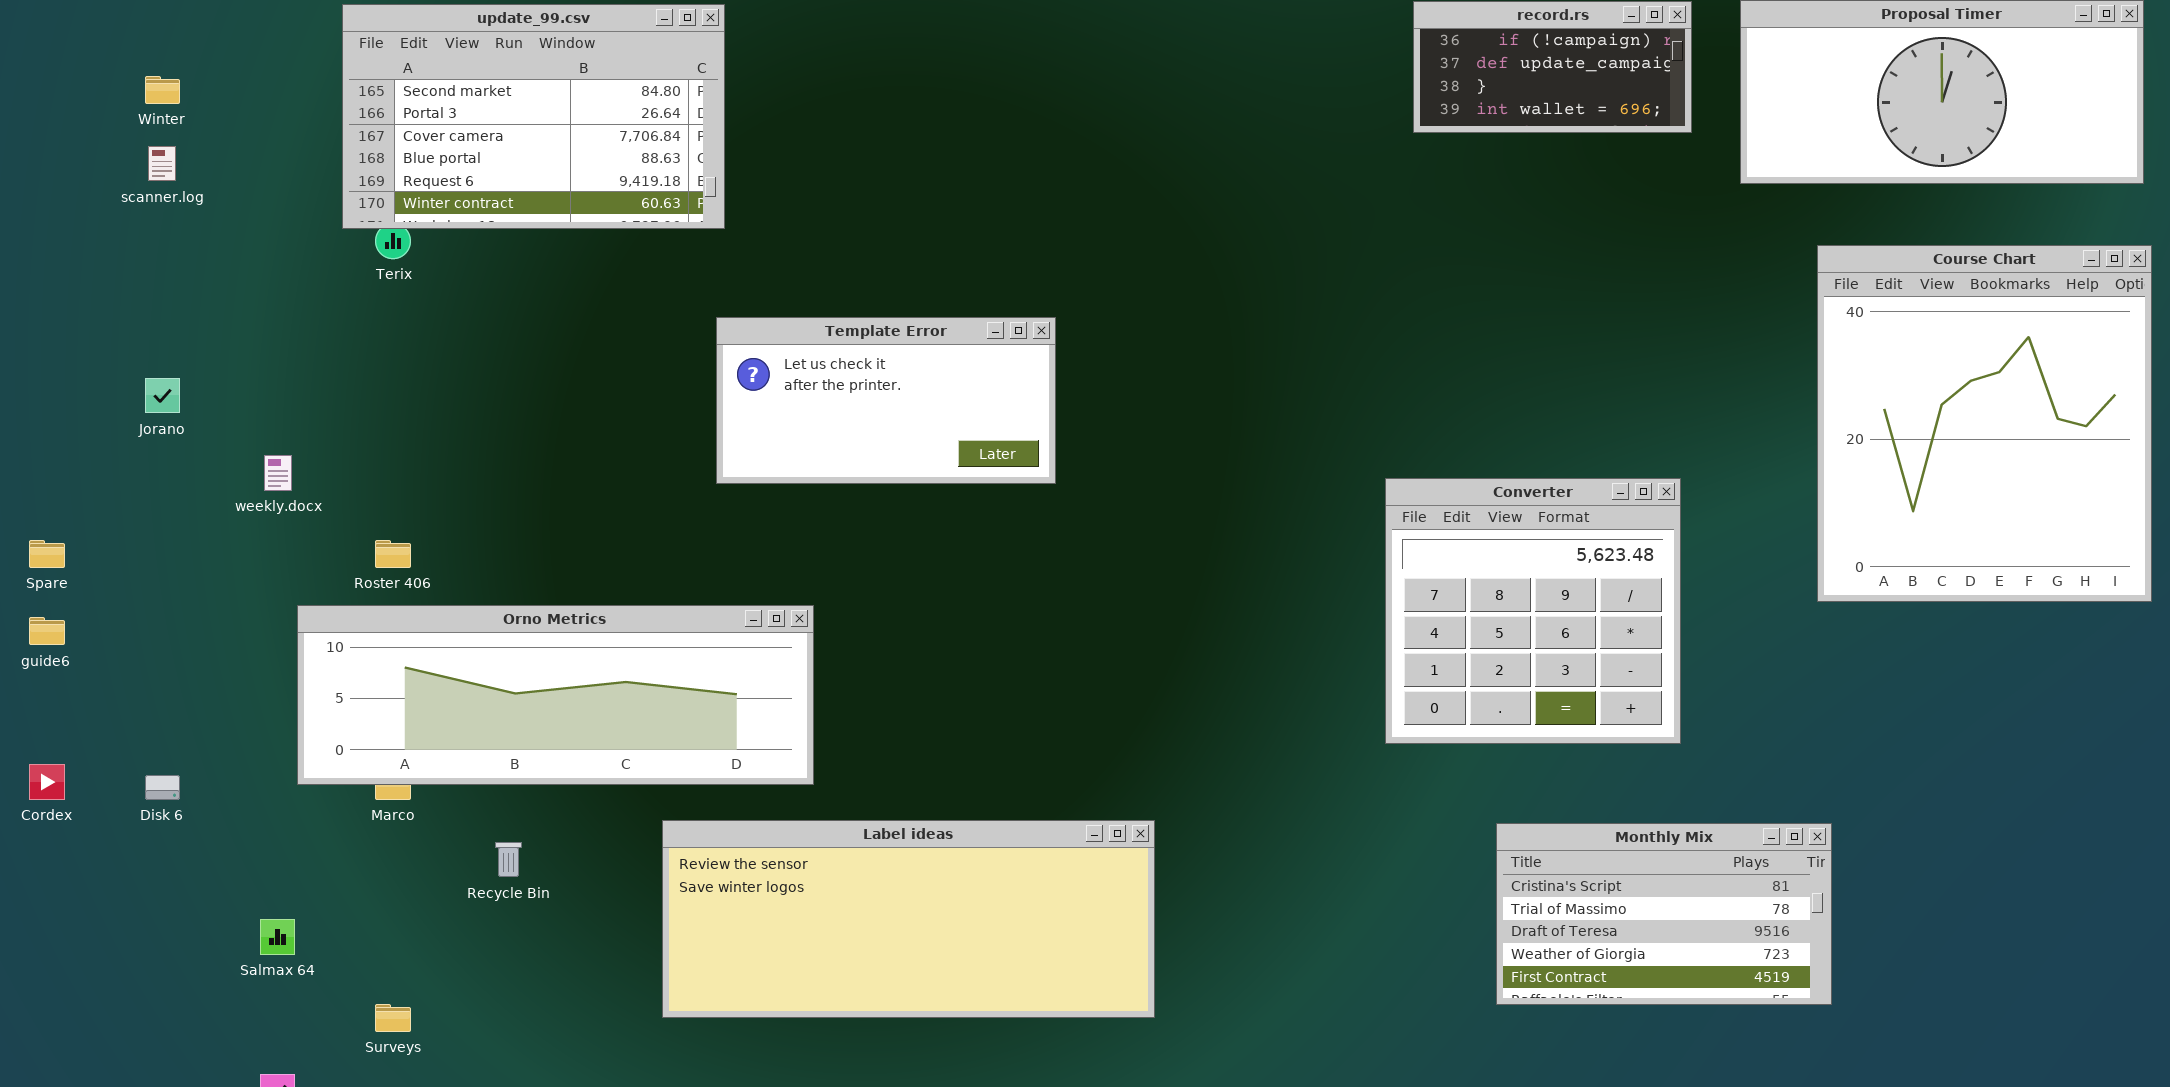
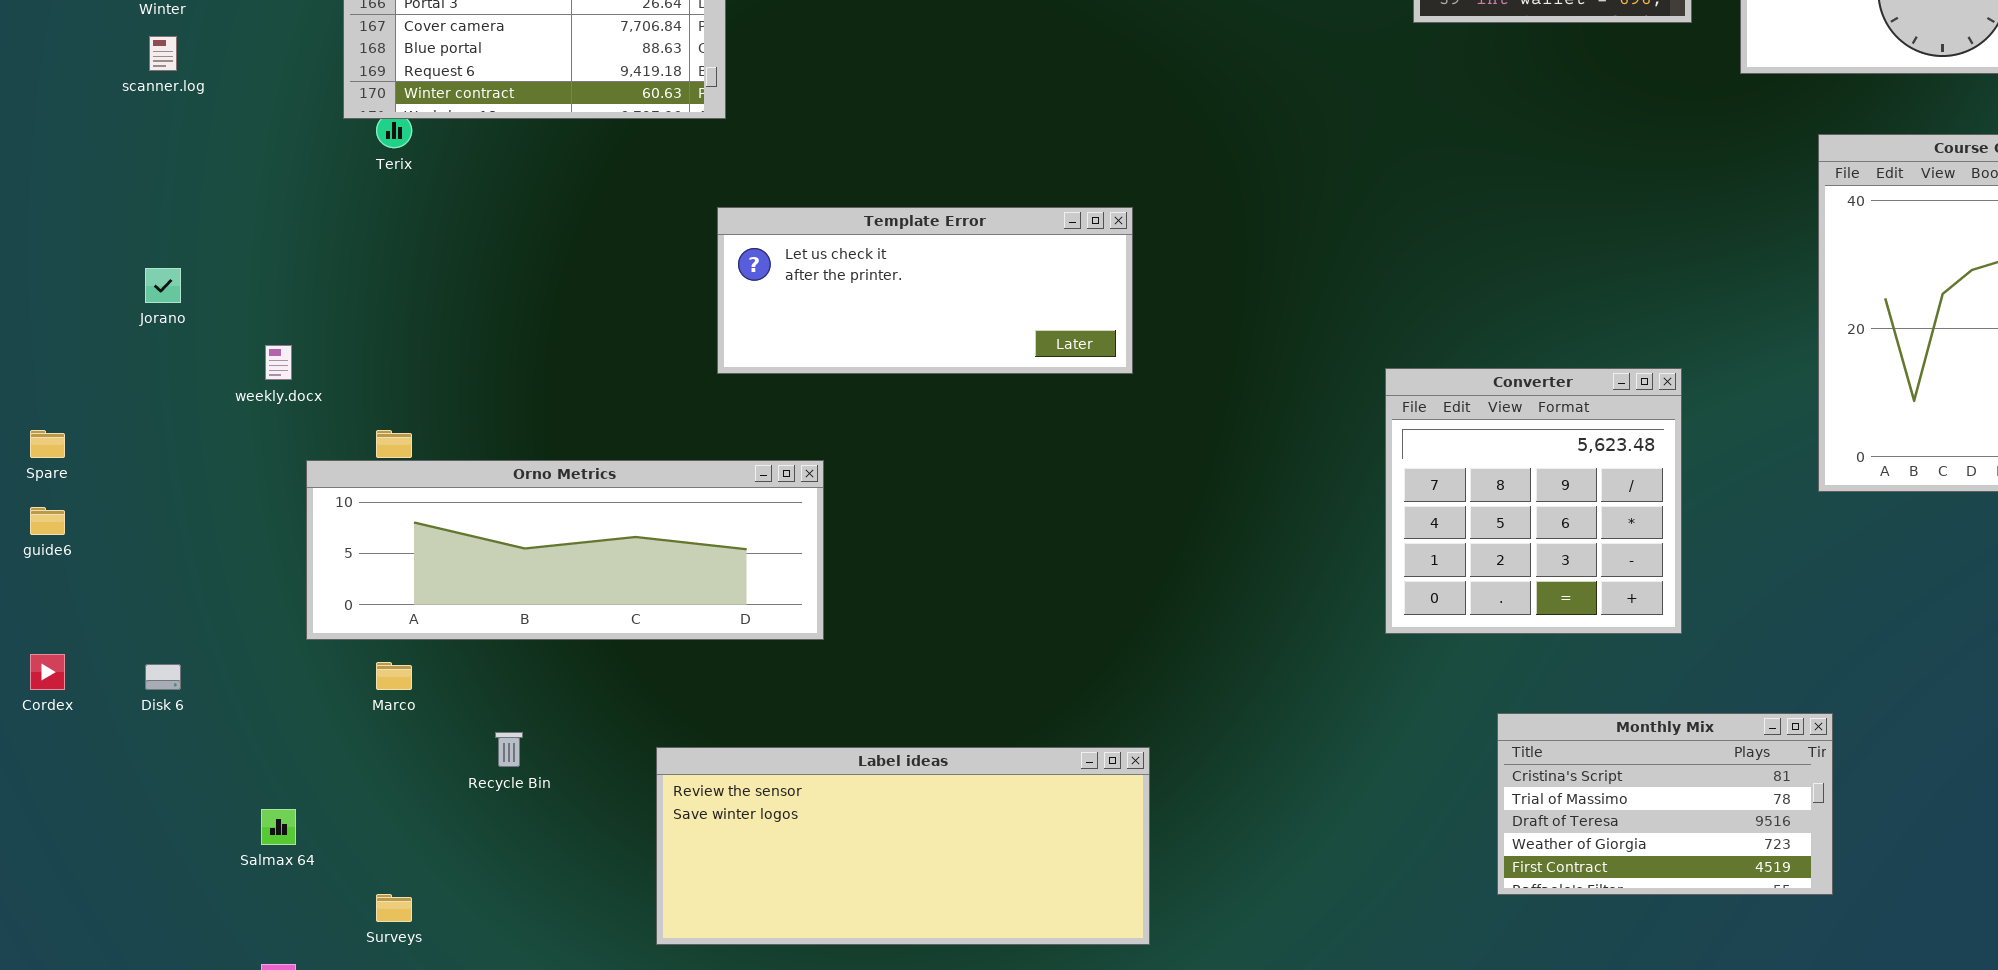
Template Error: [716,317,1056,484] -> [717,207,1133,374], resized
Orno Metrics: [297,605,814,785] -> [306,460,824,640], moved
Label ideas: [662,820,1155,1018] -> [656,747,1150,945], moved

